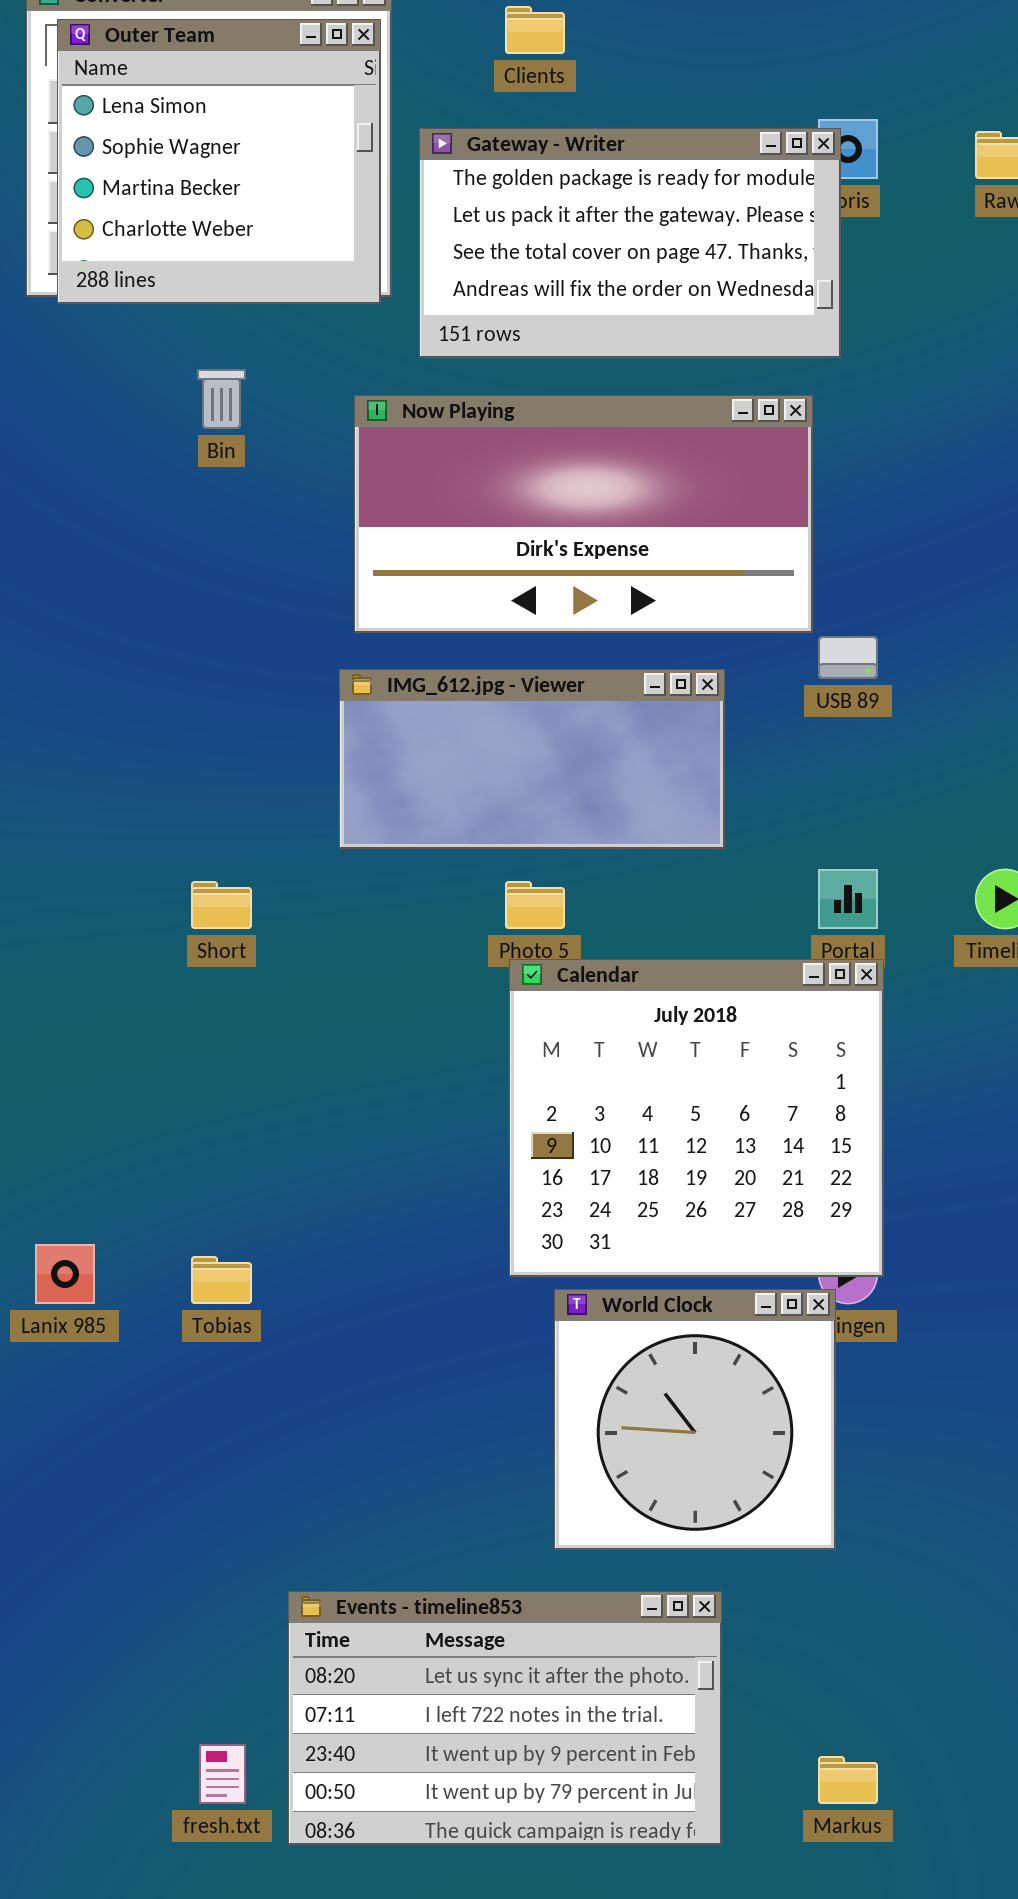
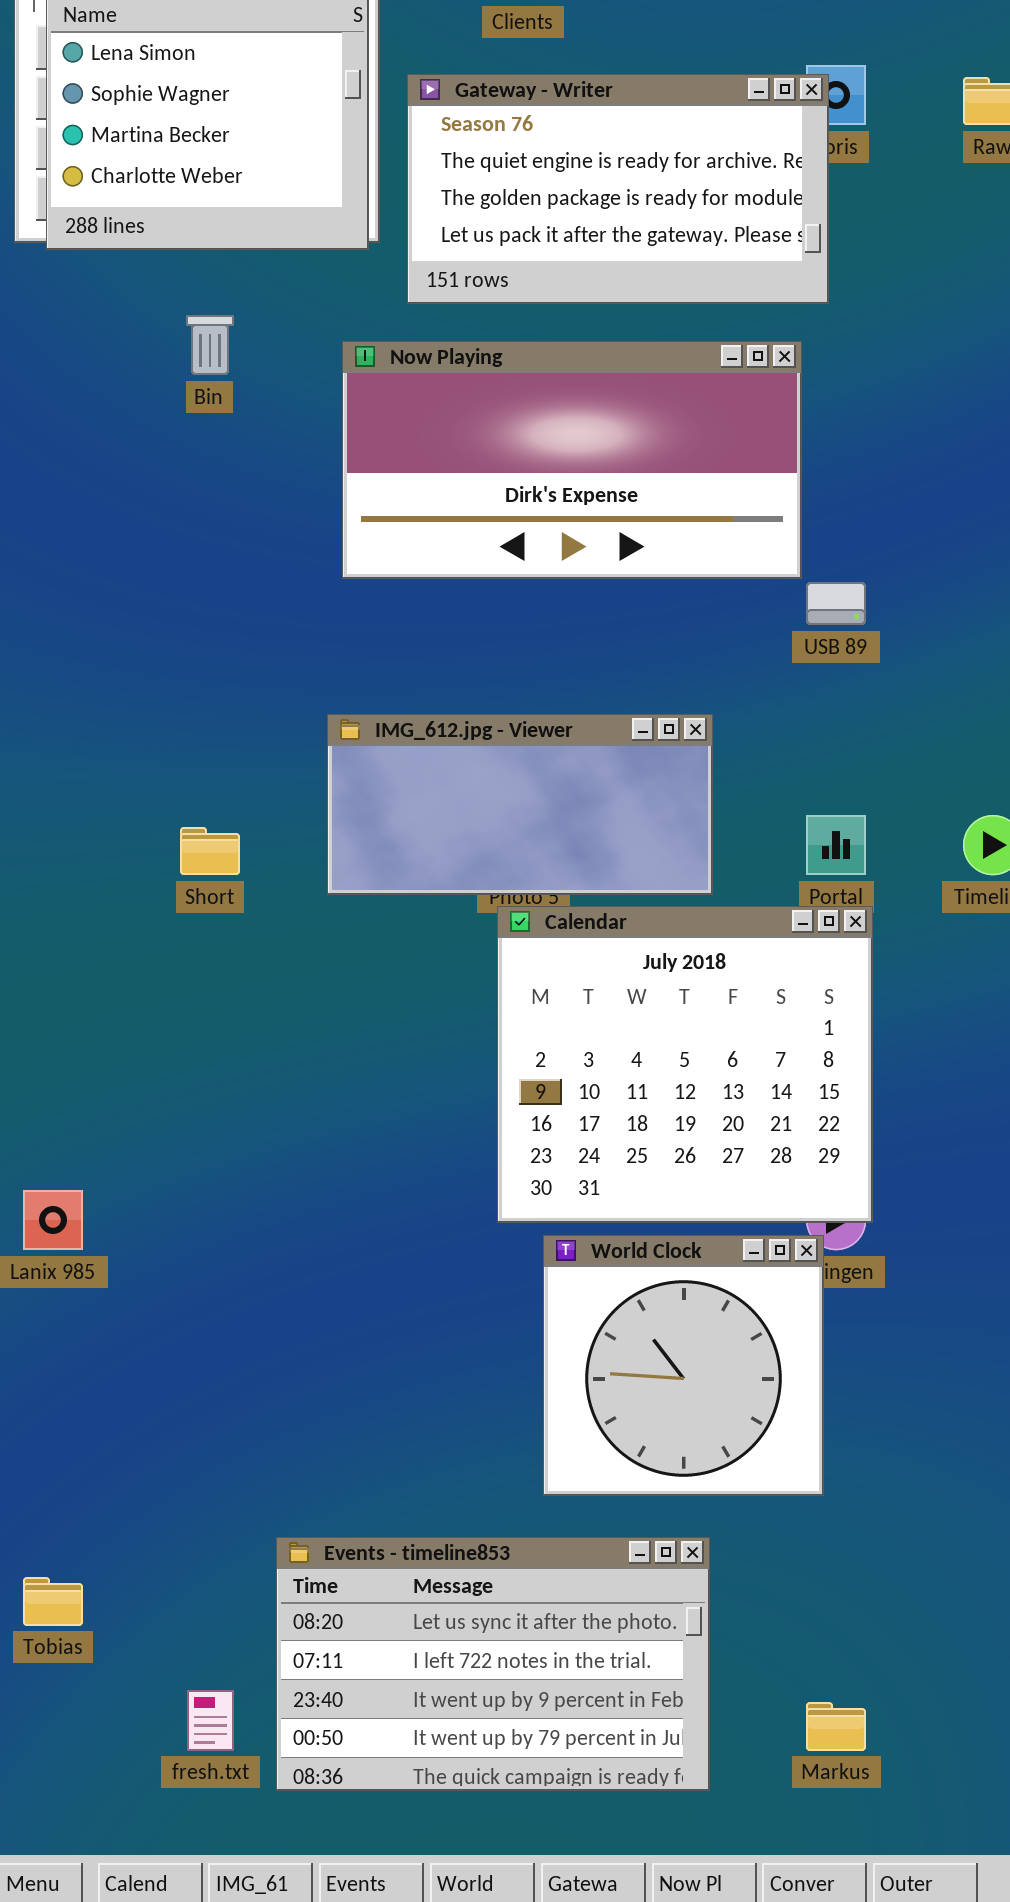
Gateway - Writer: [419,128,841,358] -> [407,74,829,304], scrolled up 2 rows
IMG_612.jpg - Viewer: [339,669,725,849] -> [327,714,713,895], moved
Tobias: [191,1256,252,1304] -> [23,1577,83,1626], moved

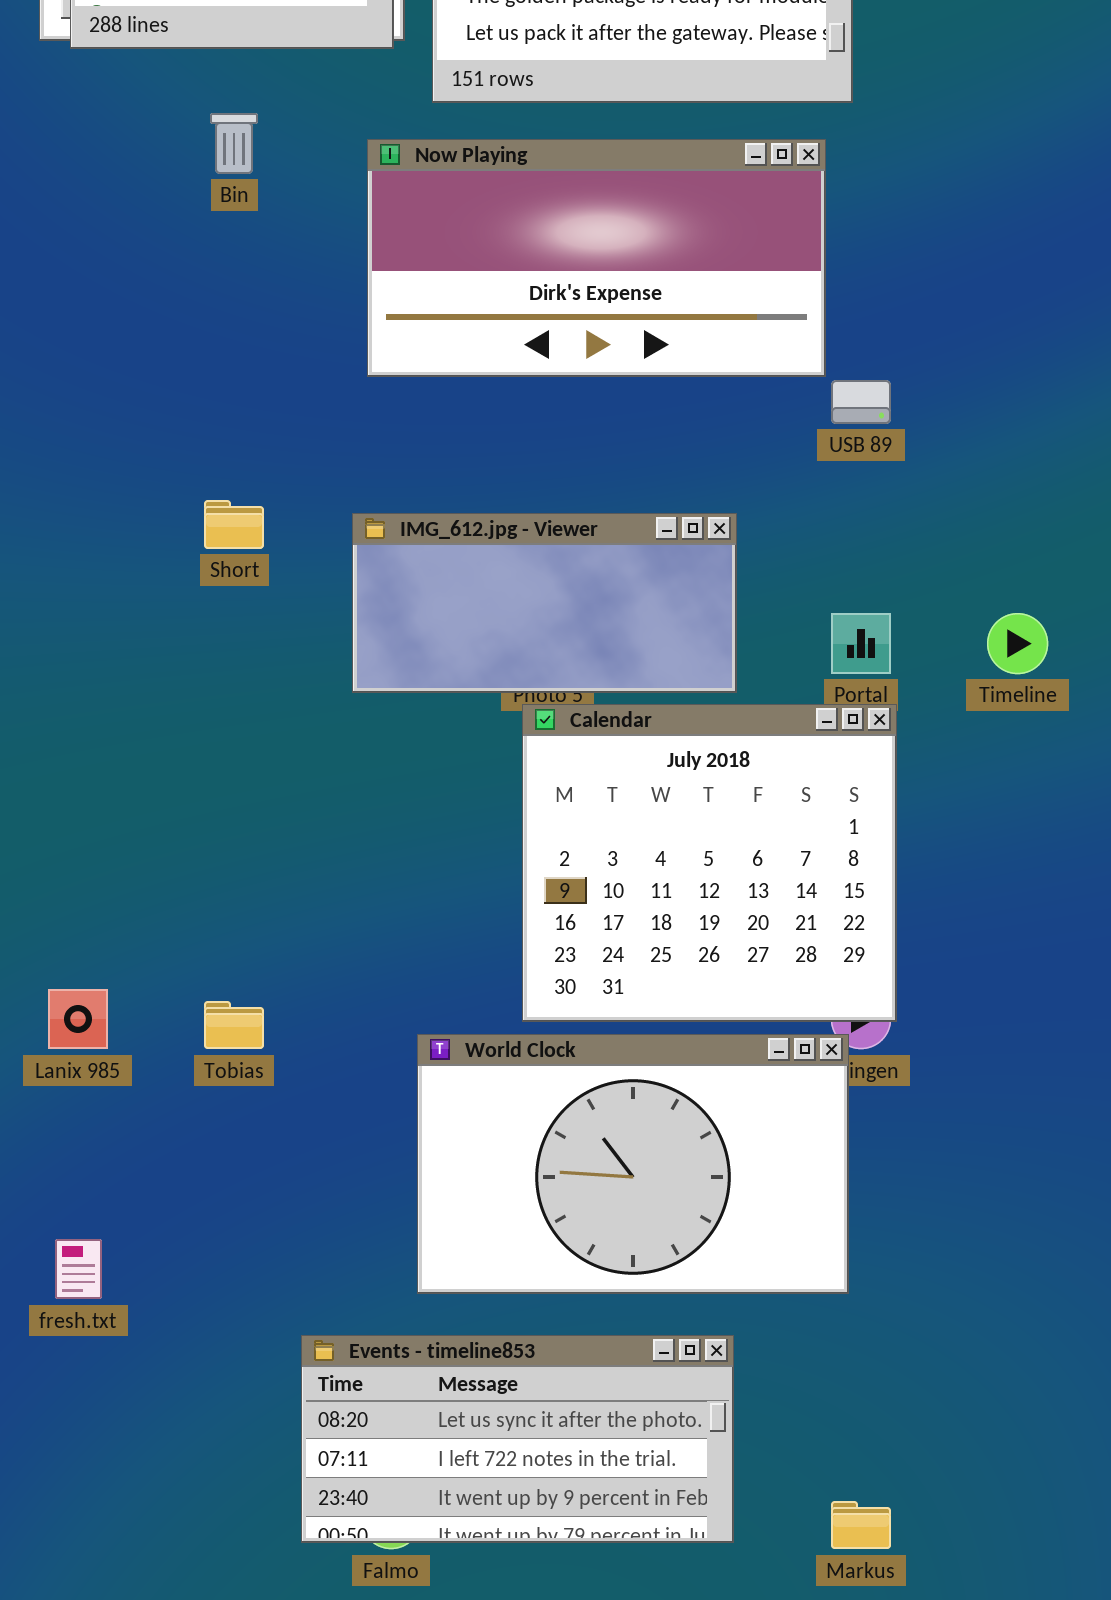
Short: [180,827,240,875] -> [204,500,264,549], moved
World Clock: [543,1235,824,1496] -> [417,1034,849,1294], resized
Events - timeline853: [276,1537,710,1791] -> [301,1335,734,1543], resized
Tobias: [23,1577,83,1626] -> [204,1001,264,1049], moved
fresh.txt: [187,1690,234,1751] -> [55,1239,102,1299], moved

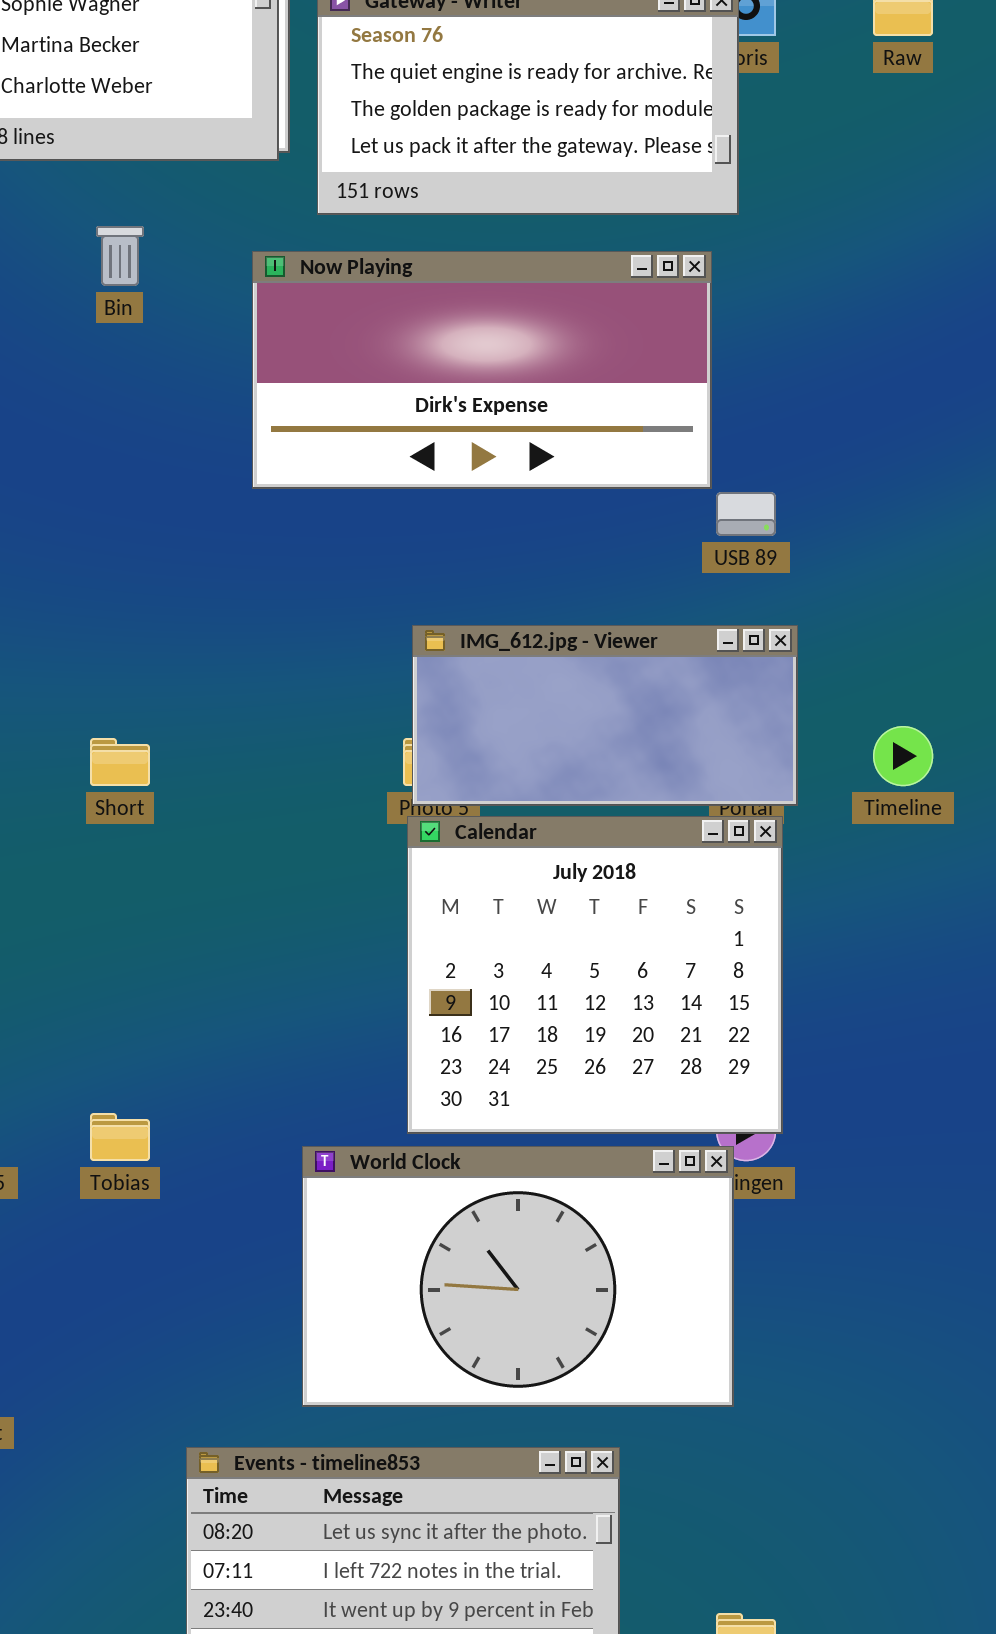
Short: [204,500,264,549] -> [90,738,150,786], moved
IMG_612.jpg - Viewer: [352,513,737,693] -> [412,625,798,806], moved

